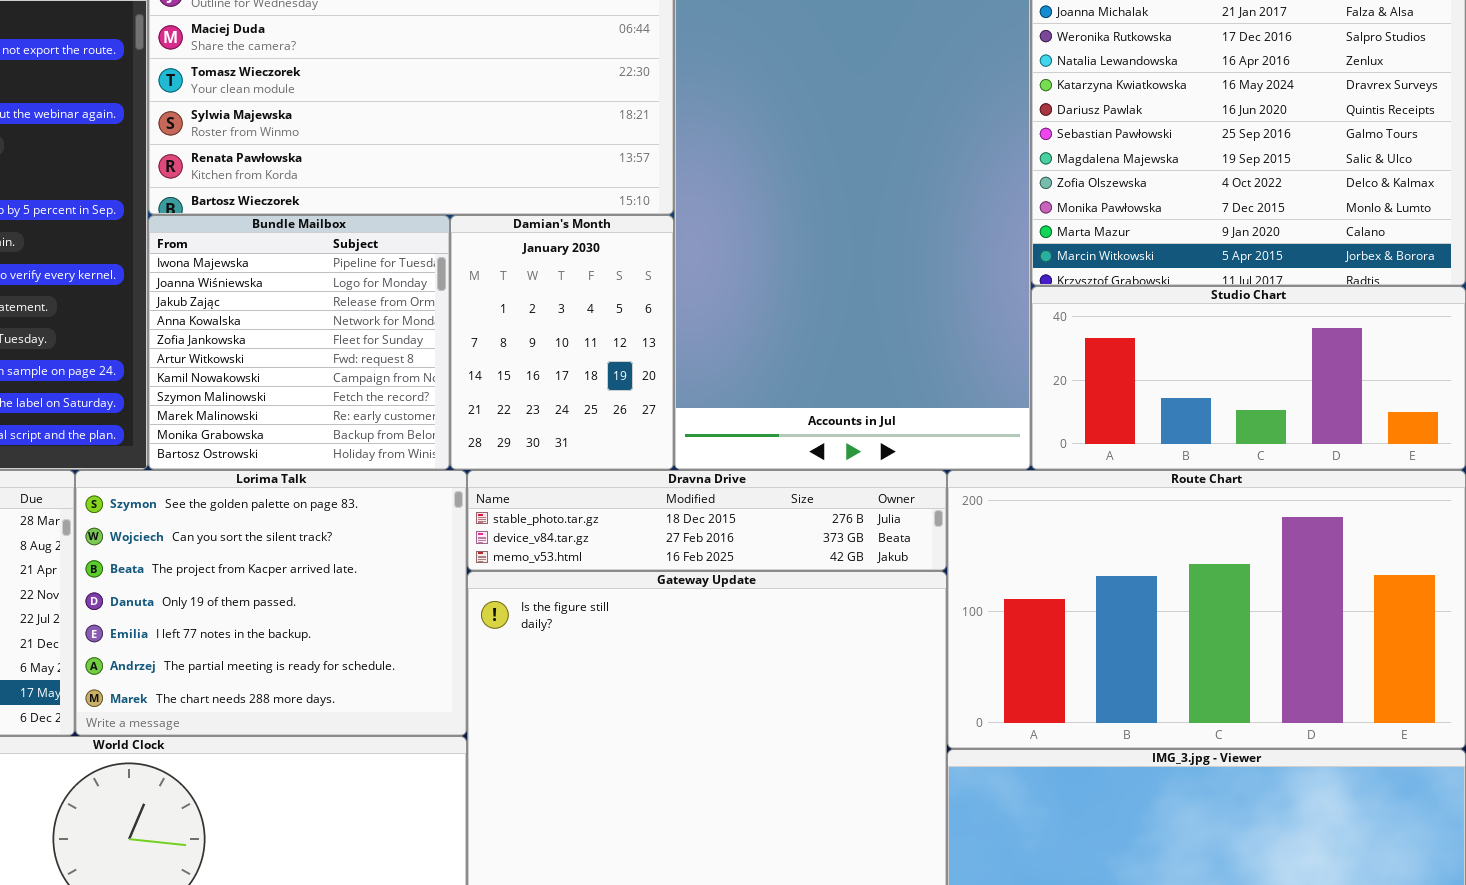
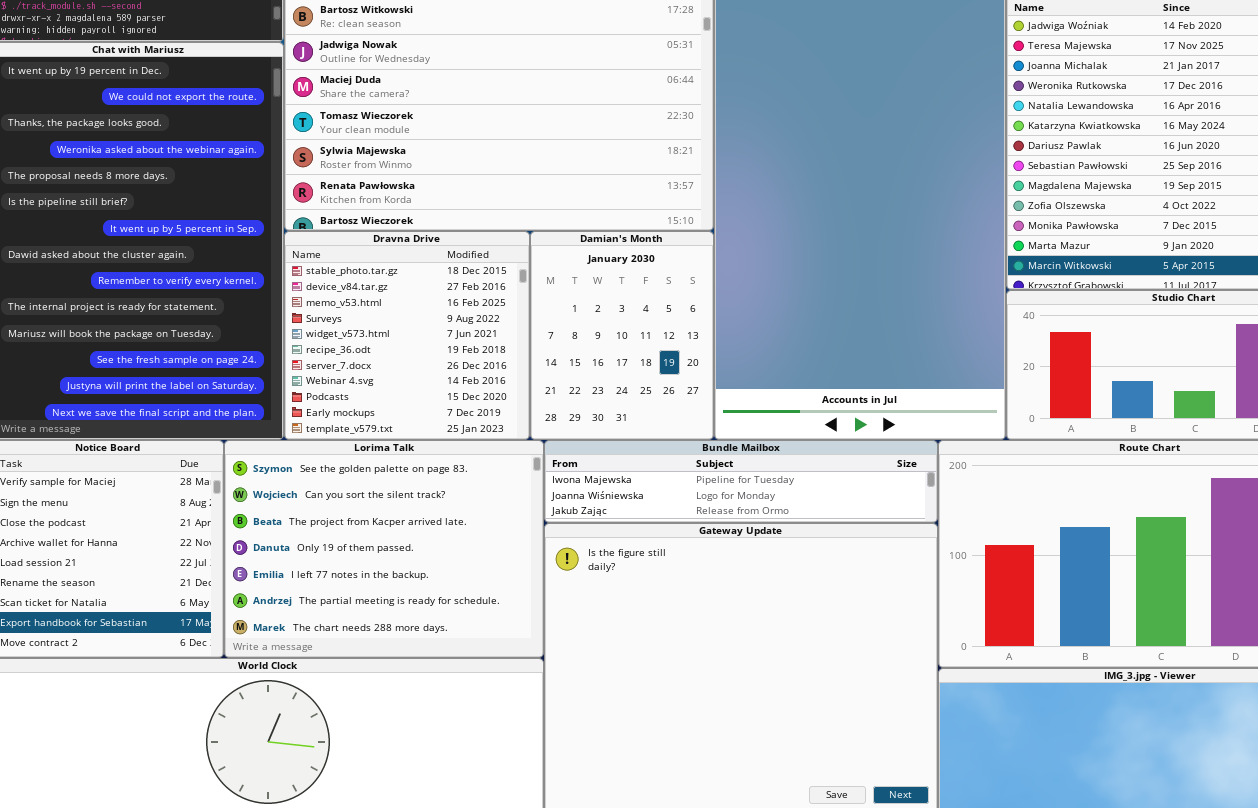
Bundle Mailbox: [148,215,450,470] -> [544,440,938,523], moved, resized
Dravna Drive: [467,470,947,571] -> [284,231,530,440], moved, resized

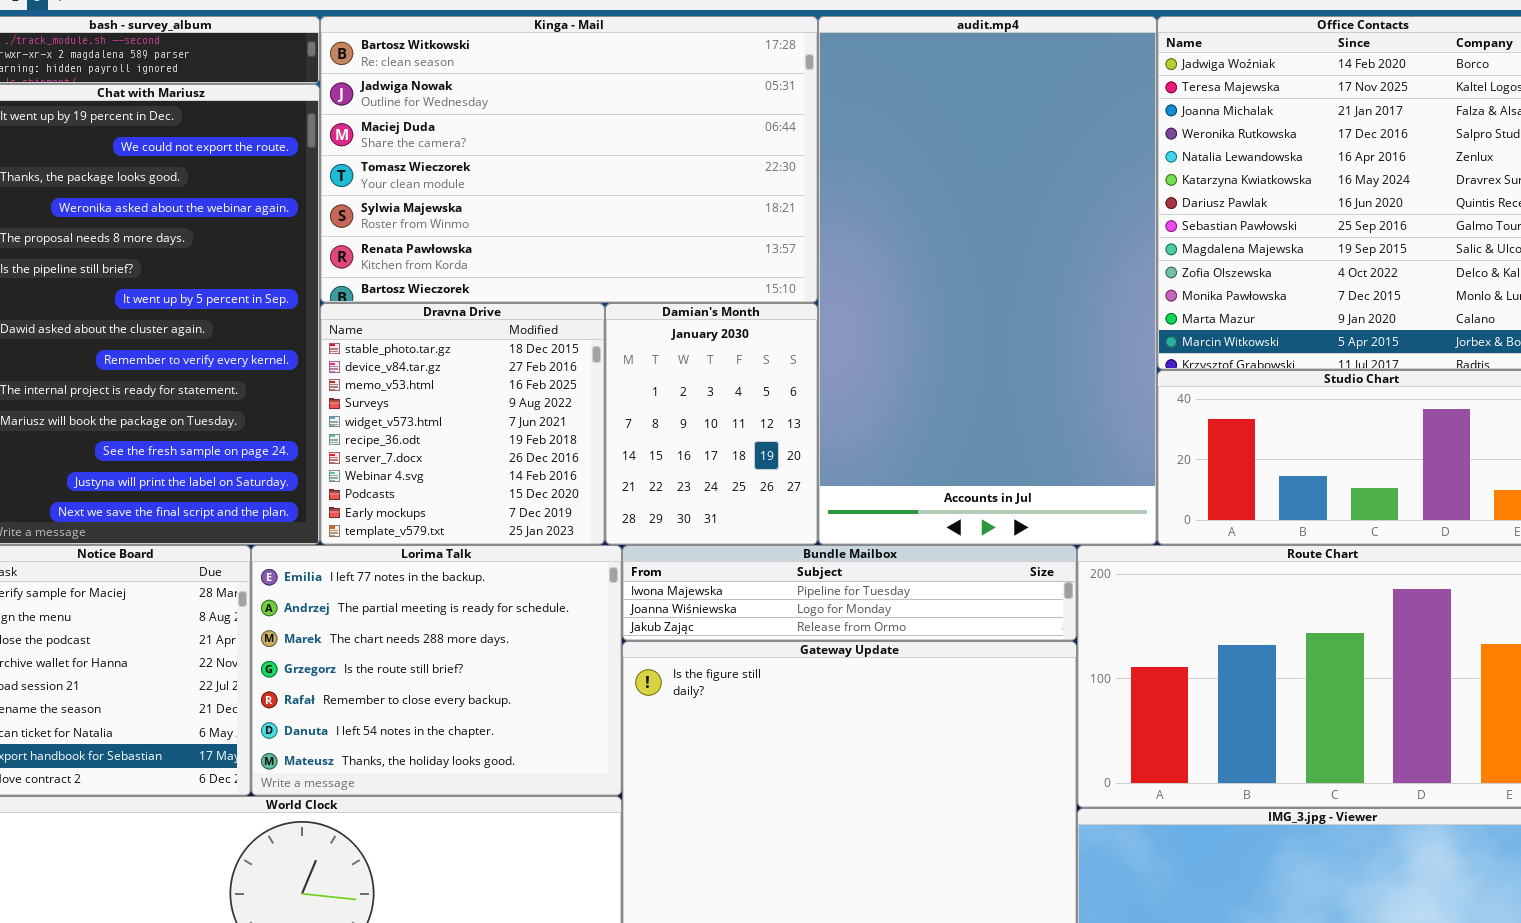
Lorima Talk: [224,440,544,658] -> [251,545,622,796], scrolled down 4 rows

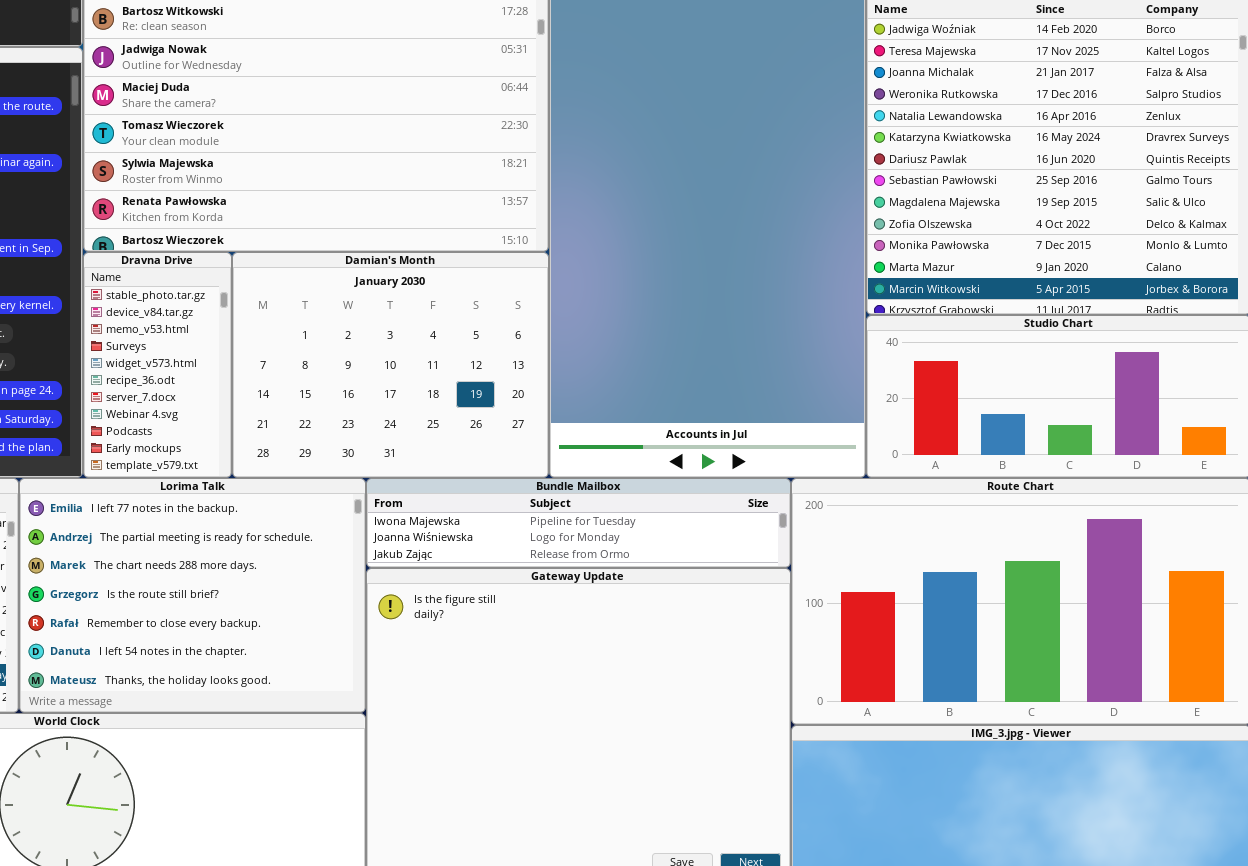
Dravna Drive: [320,303,605,545] -> [83,252,232,478], resized
Damian's Month: [605,303,818,545] -> [232,252,549,478], resized

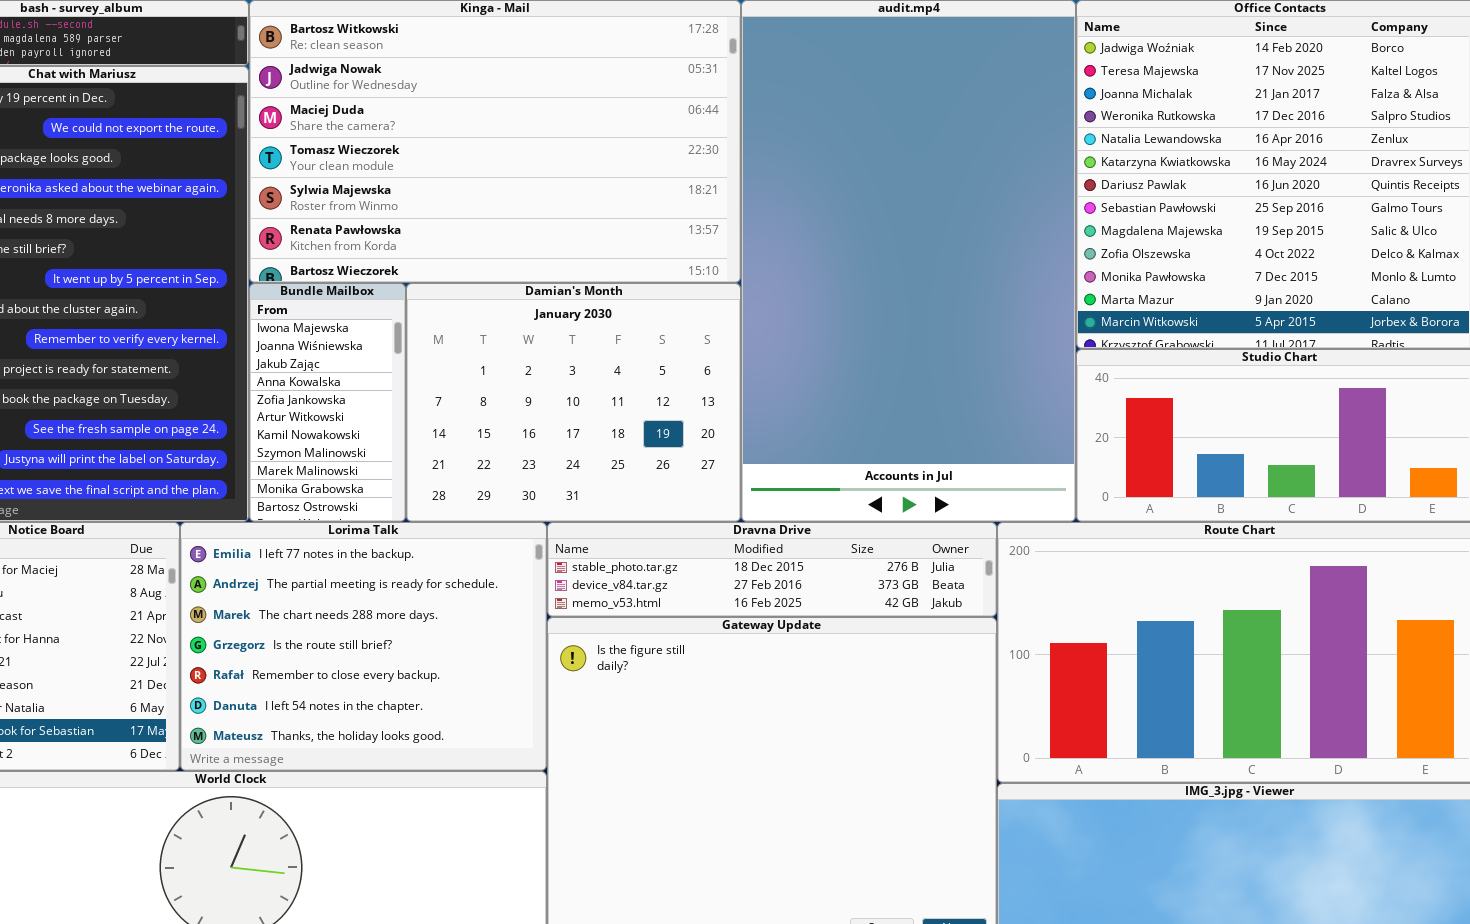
Dravna Drive: [83,252,232,478] -> [547,522,997,617], moved, resized
Bundle Mailbox: [366,478,791,568] -> [249,283,406,522], moved, resized

